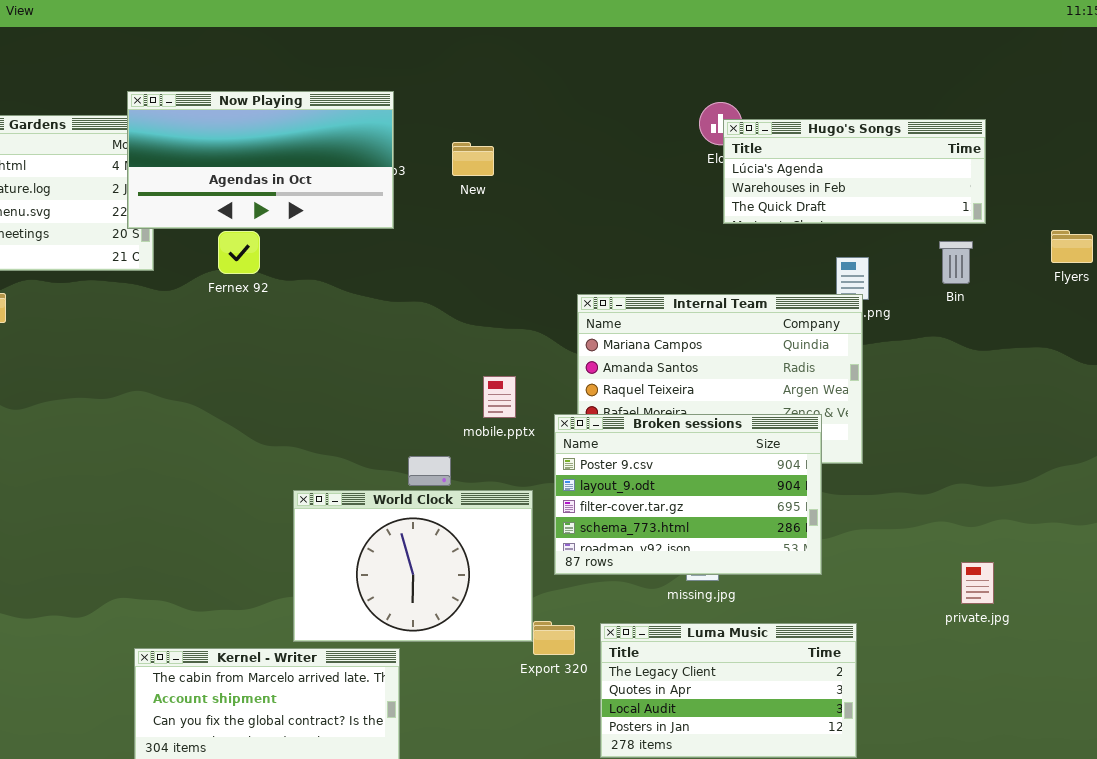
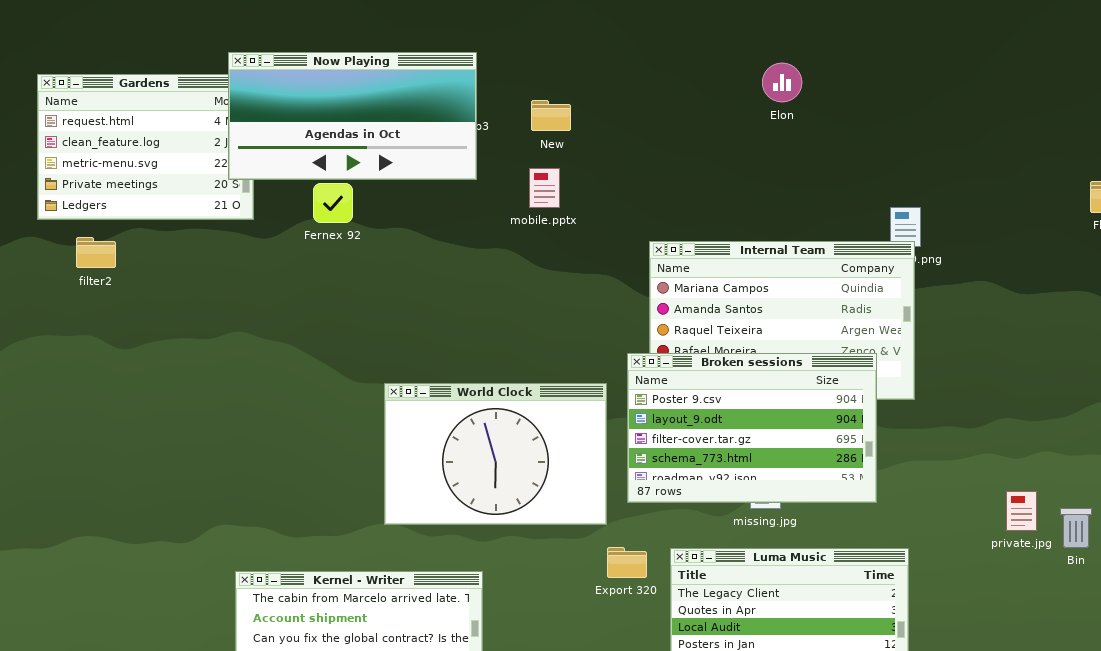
Hugo's Songs: [723,119,986,224] -> none, closed
Bin: [939,241,973,284] -> [1060,508,1092,548], moved
mobile.pptx: [483,376,516,418] -> [529,168,560,208], moved
World Clock: [293,490,533,642] -> [384,383,607,525], moved

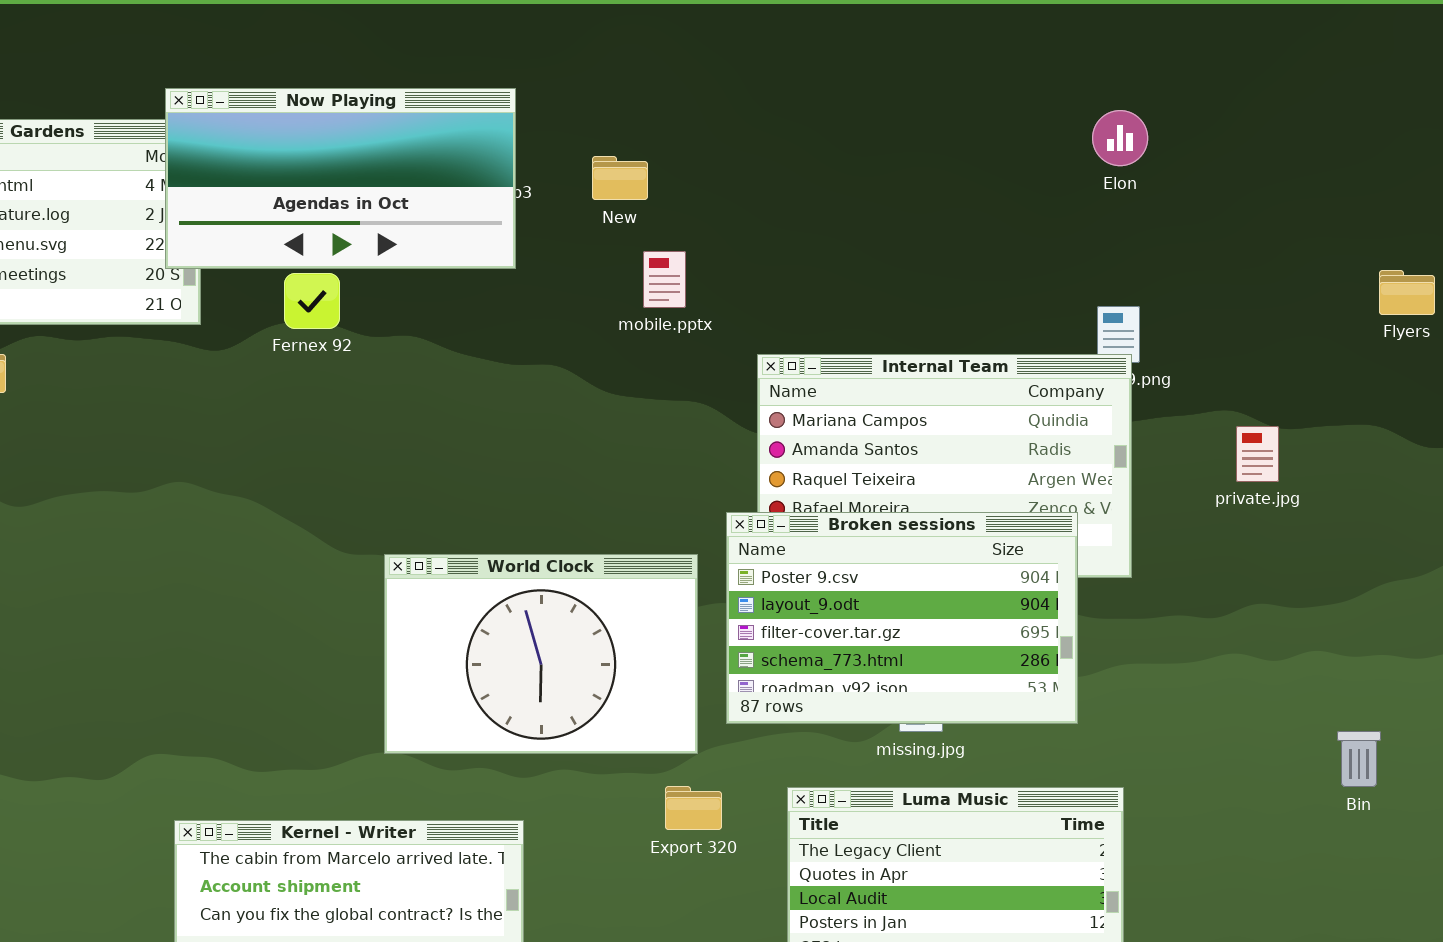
Elon: [762,63,802,102] -> [1092,110,1148,166], moved
mobile.pptx: [529,168,560,208] -> [643,251,686,308], moved
private.jpg: [1006,491,1037,531] -> [1236,426,1279,482], moved
Export 320: [607,547,647,578] -> [665,786,722,830], moved

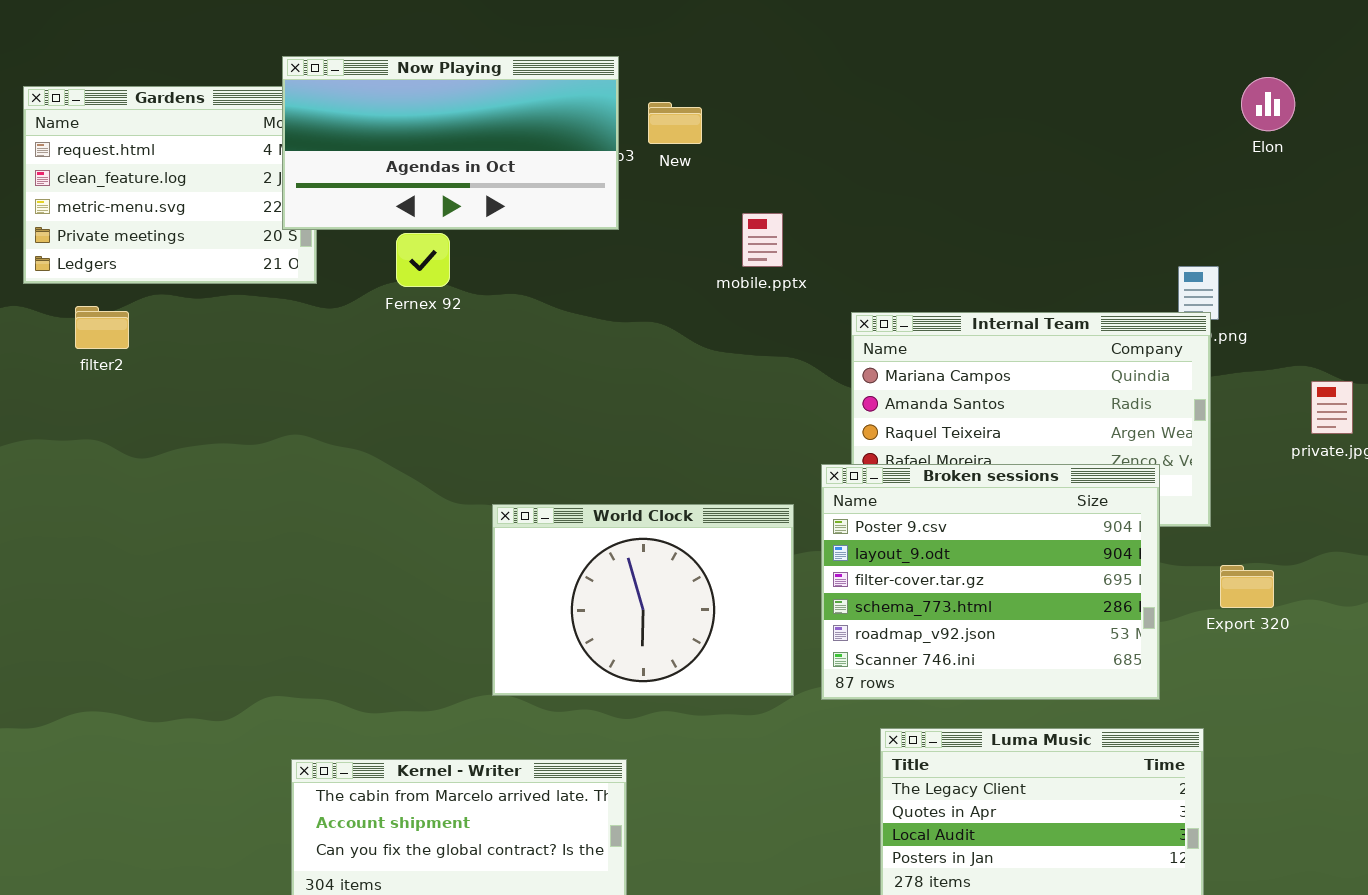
Elon: [1092,110,1148,166] -> [1241,77,1295,131], moved
New: [592,156,648,200] -> [648,102,702,144], moved
Broken sessions: [726,512,1078,724] -> [821,464,1160,700], resized
Export 320: [665,786,722,830] -> [1220,565,1274,608], moved

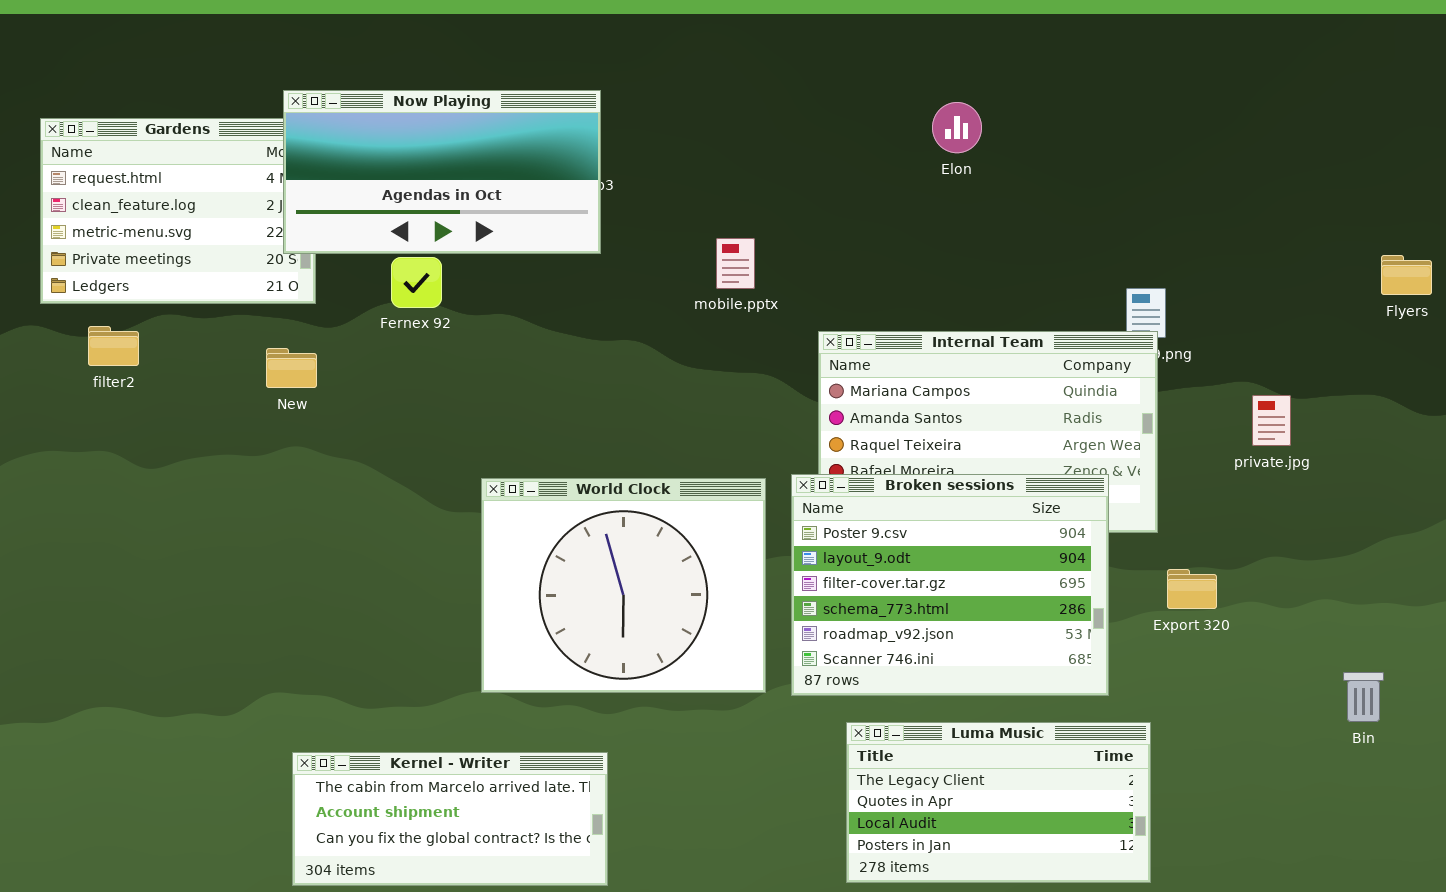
Elon: [1241,77,1295,131] -> [932,102,982,153], moved
New: [648,102,702,144] -> [266,348,317,388], moved
World Clock: [492,504,794,696] -> [481,478,766,693], resized

